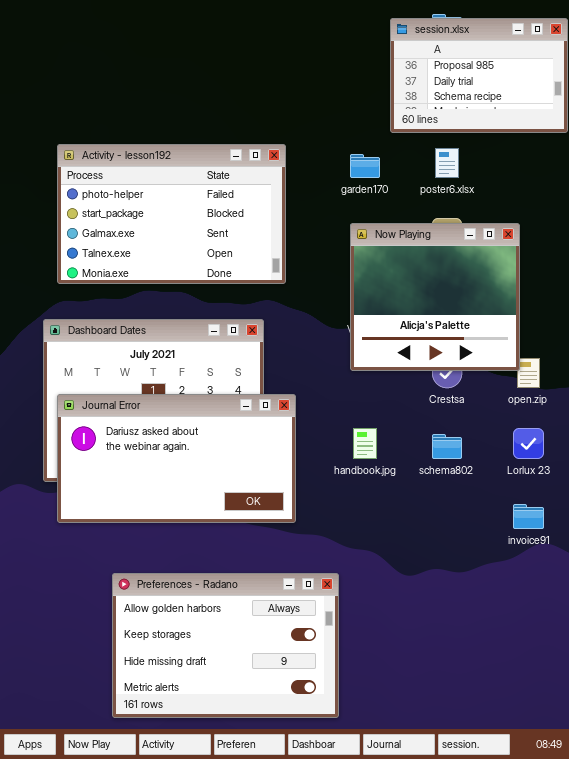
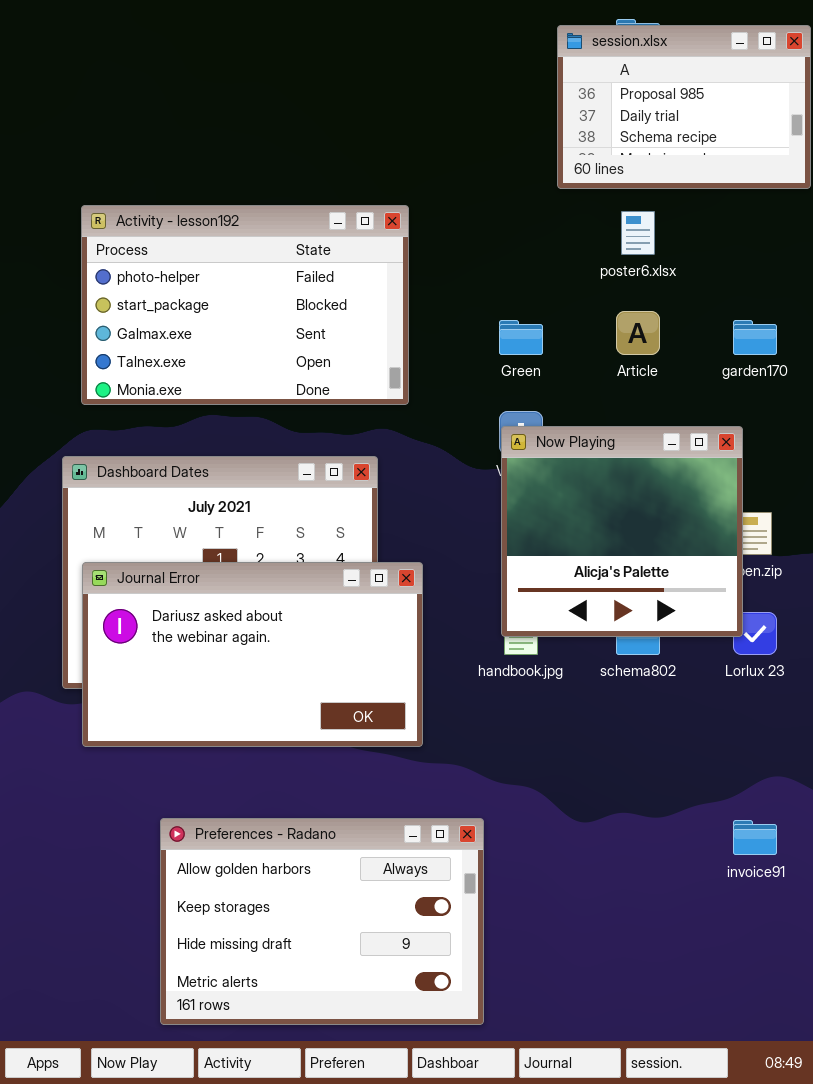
garden170: [350,154,380,178] -> [733,320,777,355], moved
Now Playing: [350,223,520,371] -> [501,426,743,637], moved
invoice91: [513,504,544,529] -> [733,820,777,855], moved

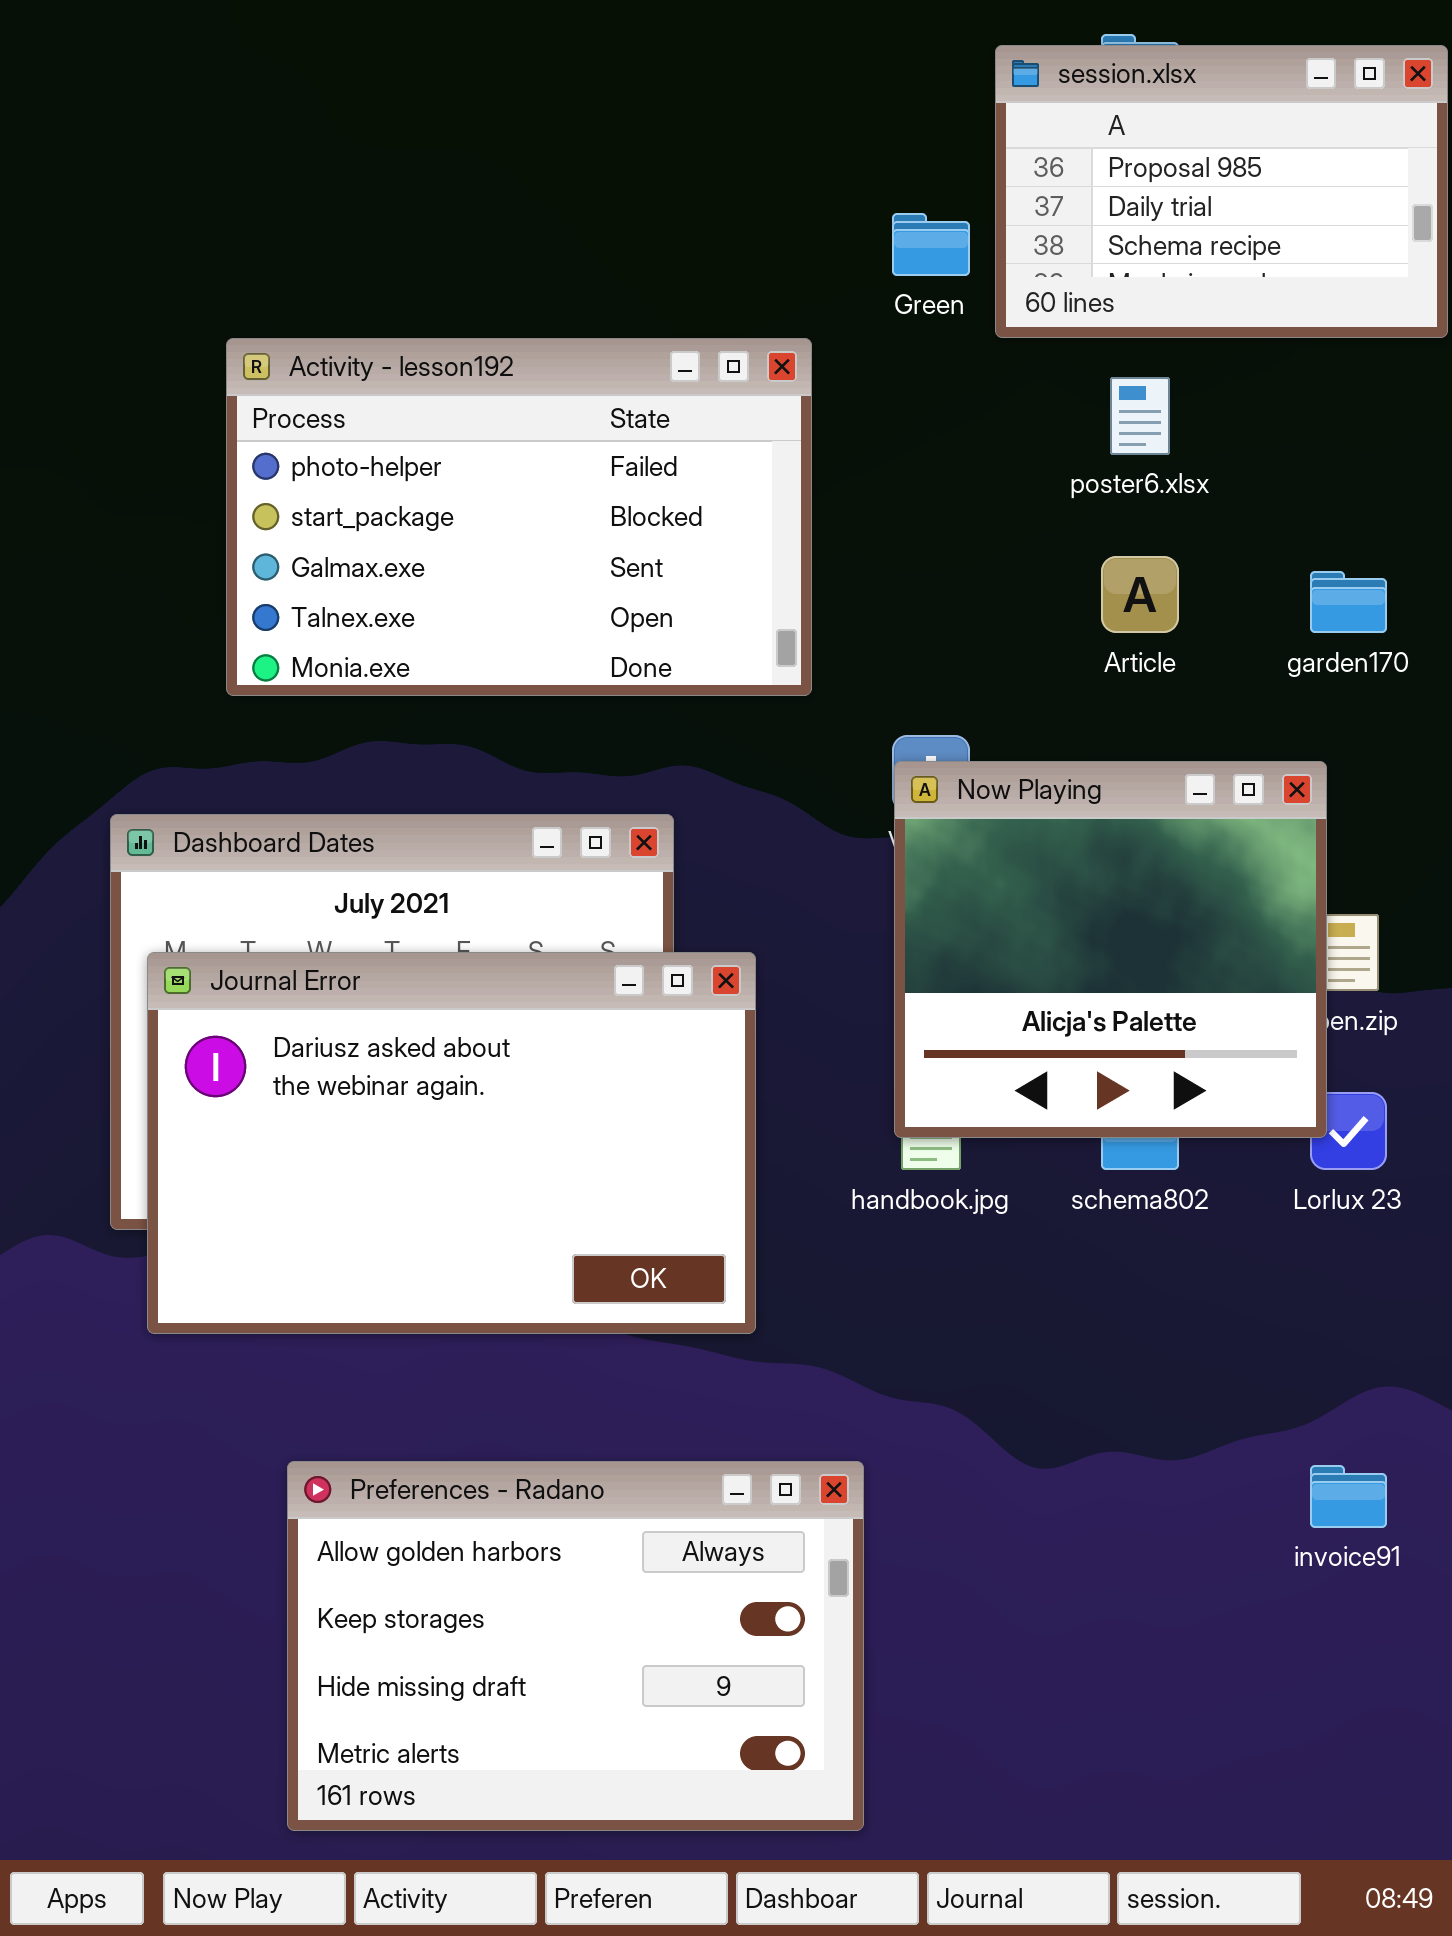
Activity - lesson192: [81,205,409,405] -> [226,338,812,696], moved
Green: [499,320,543,355] -> [892,213,970,276], moved
Journal Error: [82,562,423,747] -> [147,952,756,1334], resized

